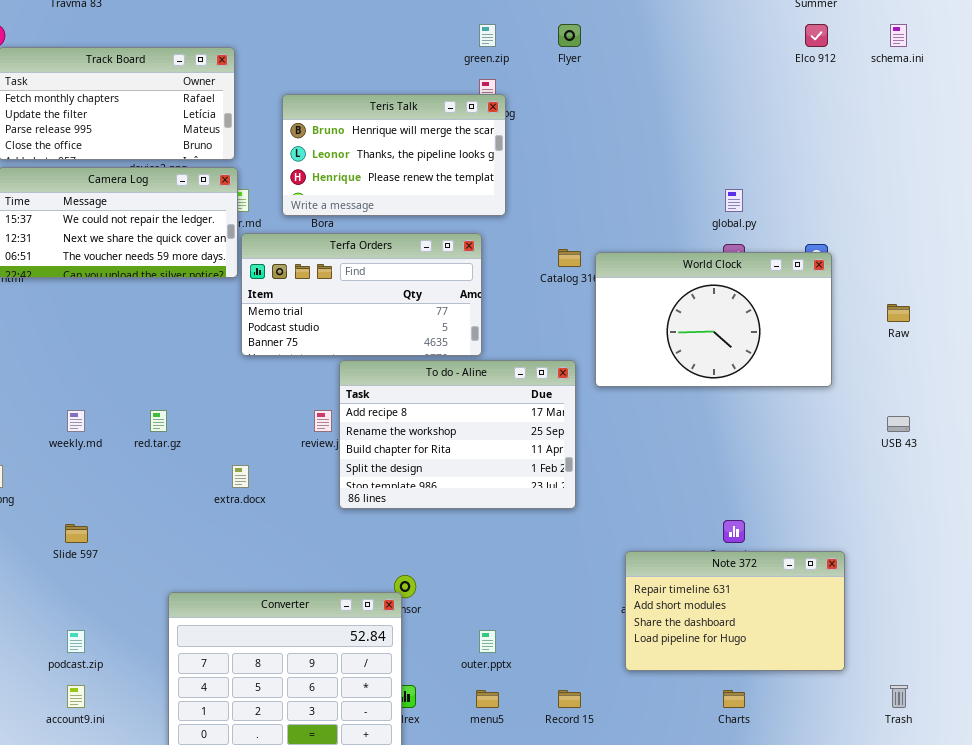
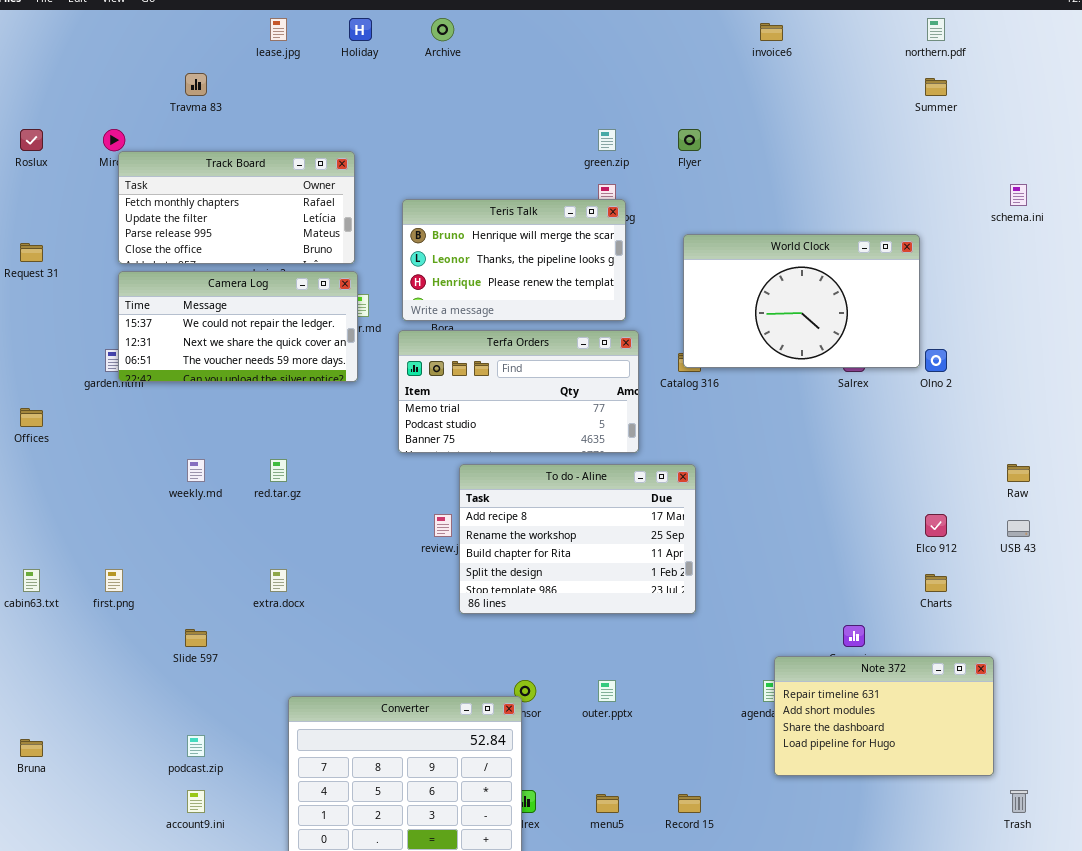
Elco 912: [805,24,828,47] -> [925,514,947,537], moved
schema.ini: [890,24,907,47] -> [1010,184,1027,206], moved
Terfa Orders: [241,233,482,356] -> [398,330,639,453], moved
World Clock: [595,252,832,387] -> [683,234,920,368], moved
Raw: [887,304,910,322] -> [1007,464,1030,482], moved
weekly.md: [67,410,85,432] -> [187,459,205,482], moved
red.tar.gz: [150,410,167,432] -> [270,459,287,482], moved
extra.docx: [232,465,249,488] -> [270,569,287,592], moved
Note 372: [625,551,845,671] -> [774,656,994,776], moved
outer.pptx: [479,630,496,653] -> [598,680,616,702], moved
Charts: [723,690,745,708] -> [925,574,947,592], moved

